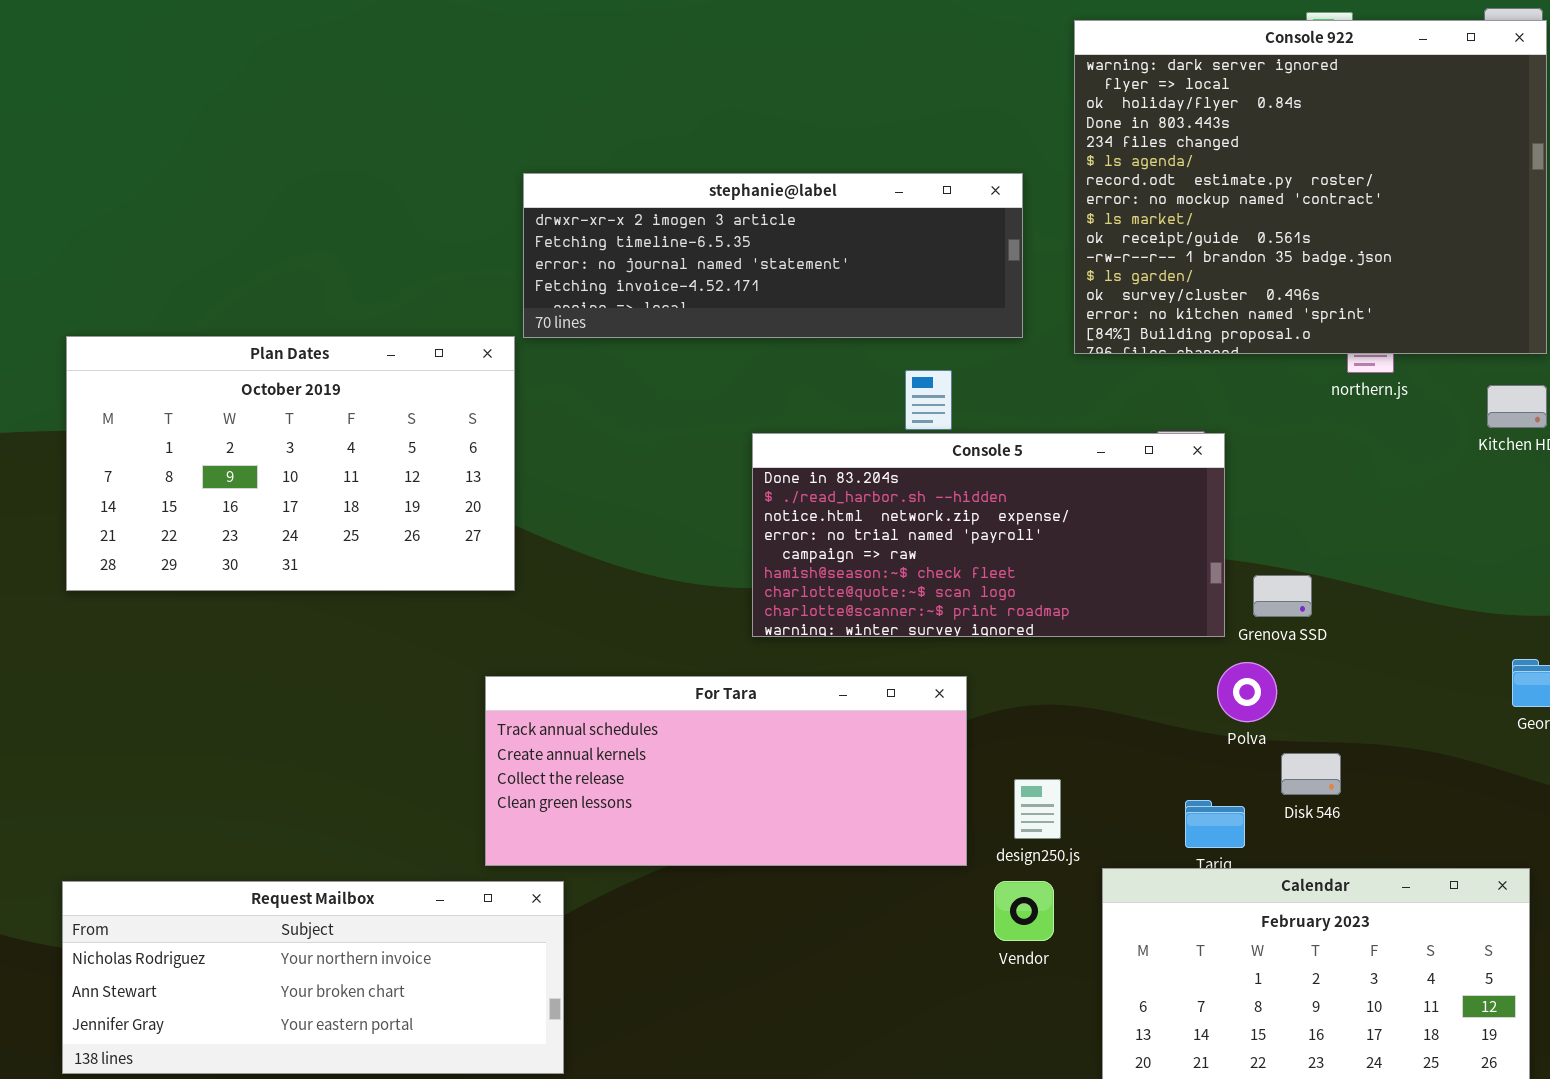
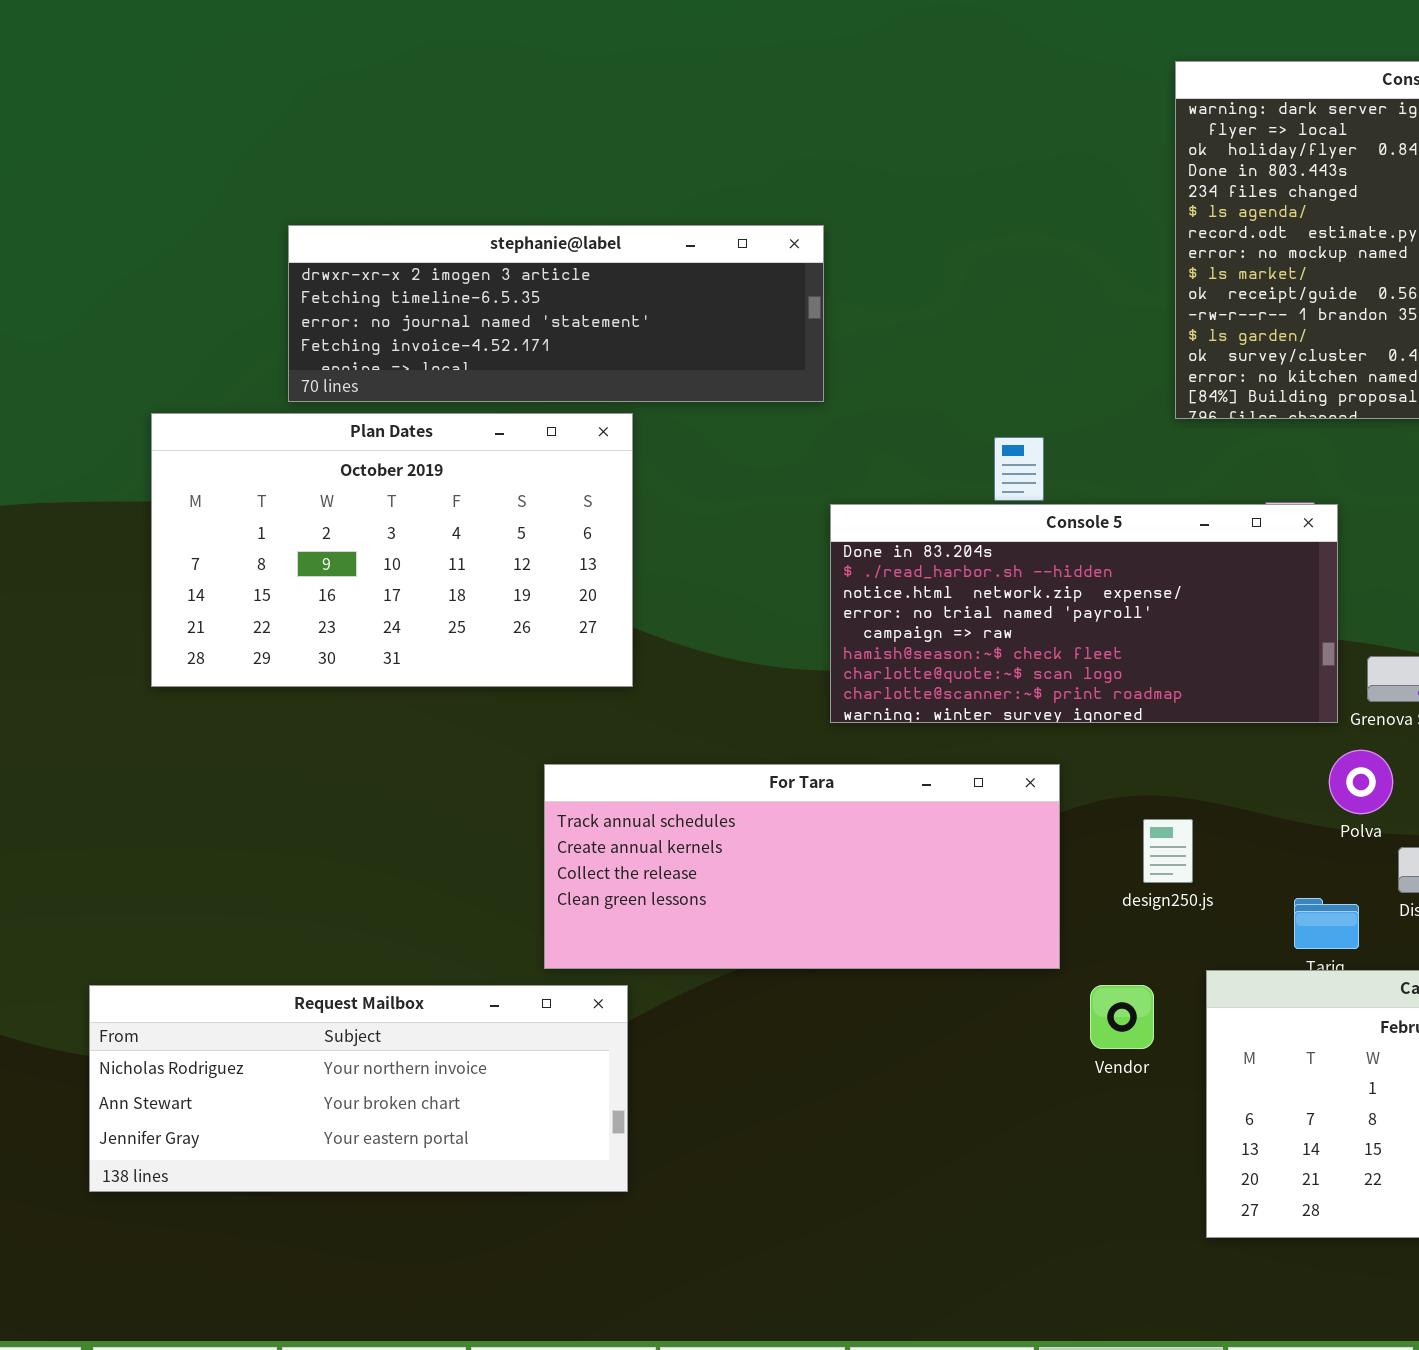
stephanie@label: [523,173,1023,338] -> [288,225,824,402], moved
Plan Dates: [66,336,515,591] -> [151,413,633,687], moved
design250.js: [1014,779,1061,839] -> [1143,819,1193,883], moved

